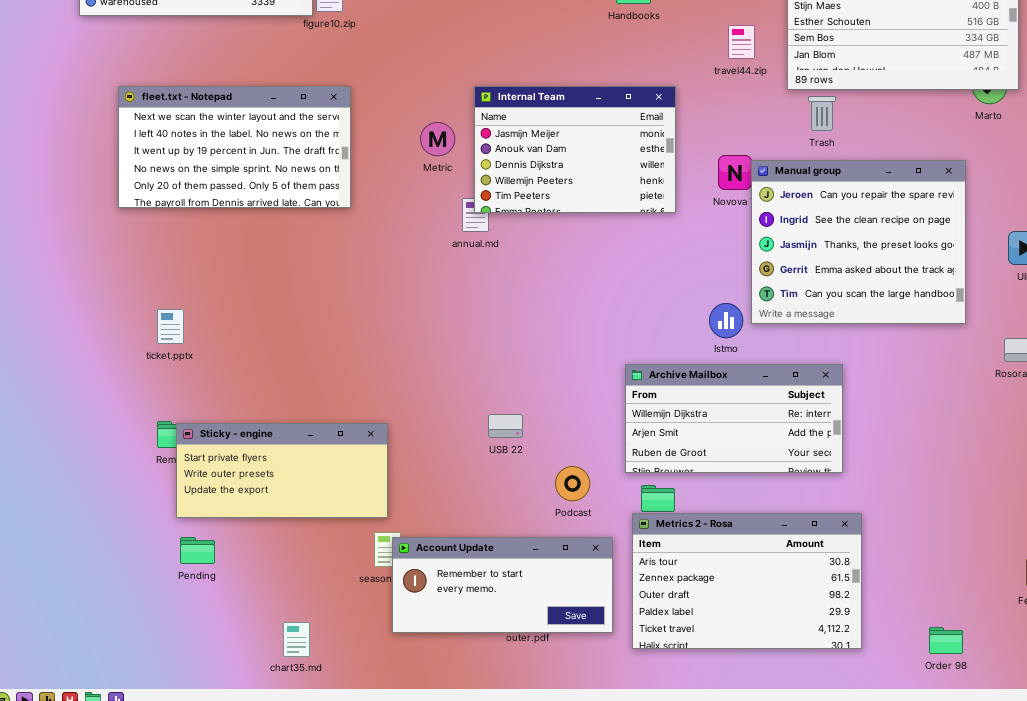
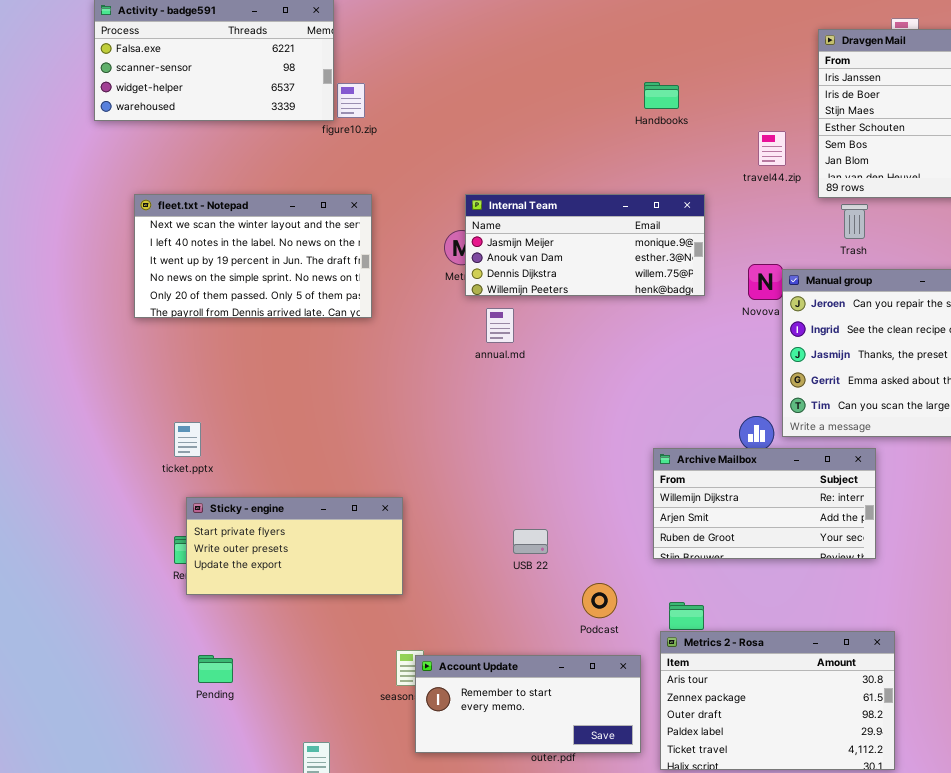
Internal Team: [474,86,676,213] -> [465,194,705,296], resized
Archive Mailbox: [625,364,843,473] -> [653,448,876,559], moved
Sticky - engine: [176,423,388,518] -> [186,497,403,595], moved

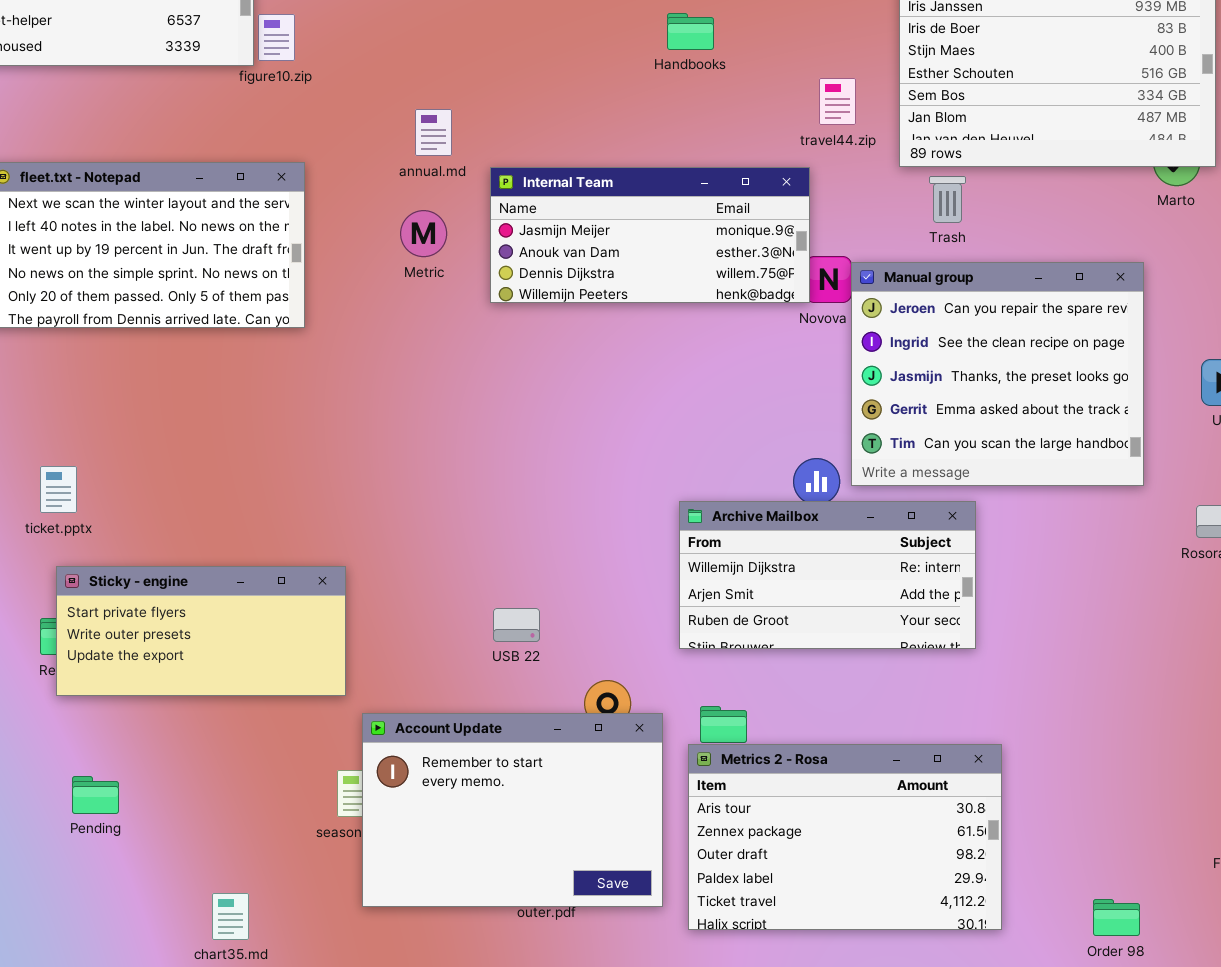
Internal Team: [465,194,705,296] -> [490,167,810,303], moved
annual.md: [486,308,514,343] -> [415,109,452,156], moved
Account Update: [415,655,641,753] -> [362,713,663,907], resized

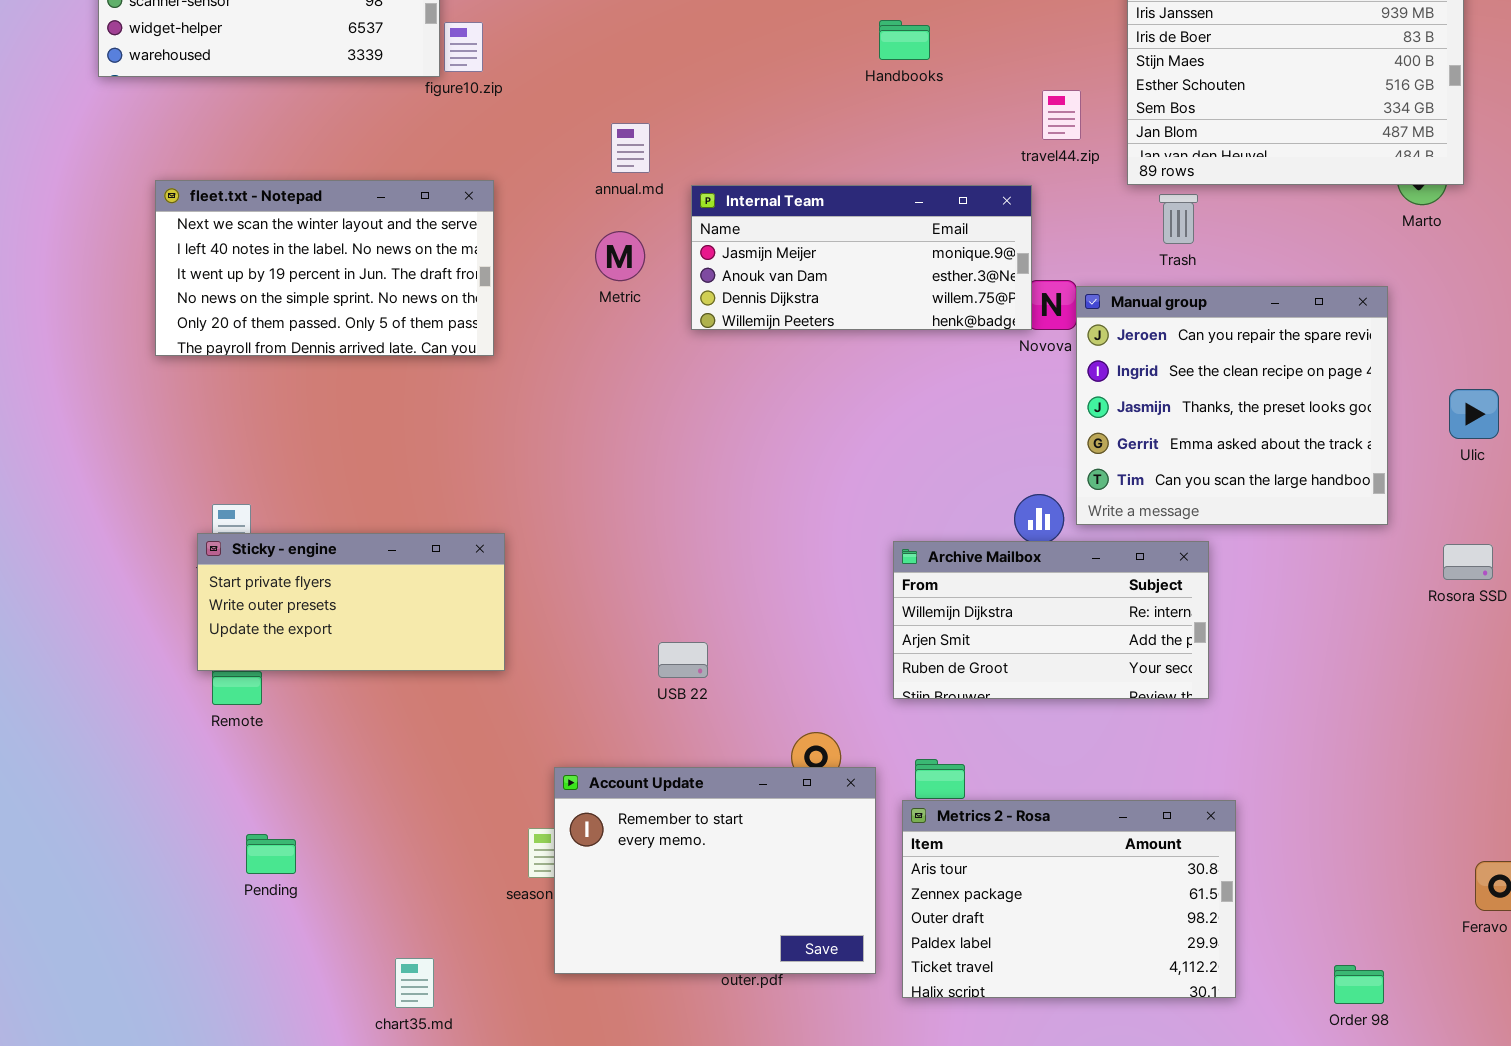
Sticky - engine: [56,566,346,696] -> [197,533,505,671], moved
USB 22: [493,608,540,642] -> [658,642,708,678], moved

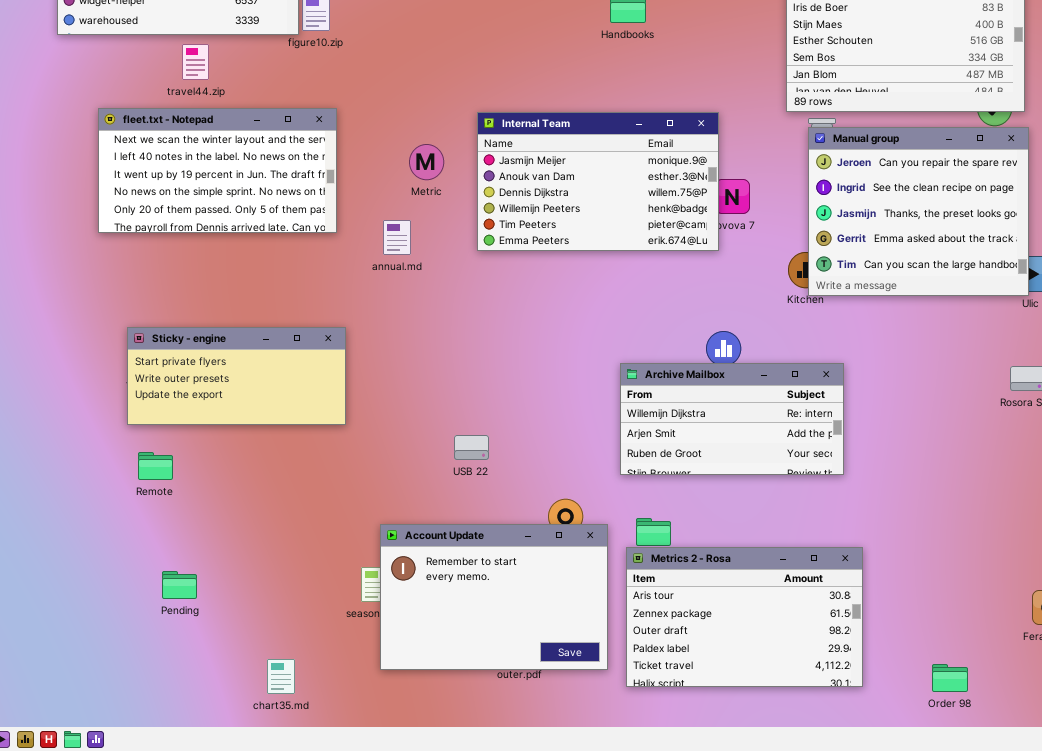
travel44.zip: [1042,90,1081,140] -> [182,44,209,80], moved
annual.md: [611,123,650,173] -> [383,220,411,255], moved
Internal Team: [691,185,1032,330] -> [477,112,719,251], resized
Manual group: [1076,286,1388,525] -> [808,127,1029,296], moved
Sticky - engine: [197,533,505,671] -> [127,327,346,425], moved

